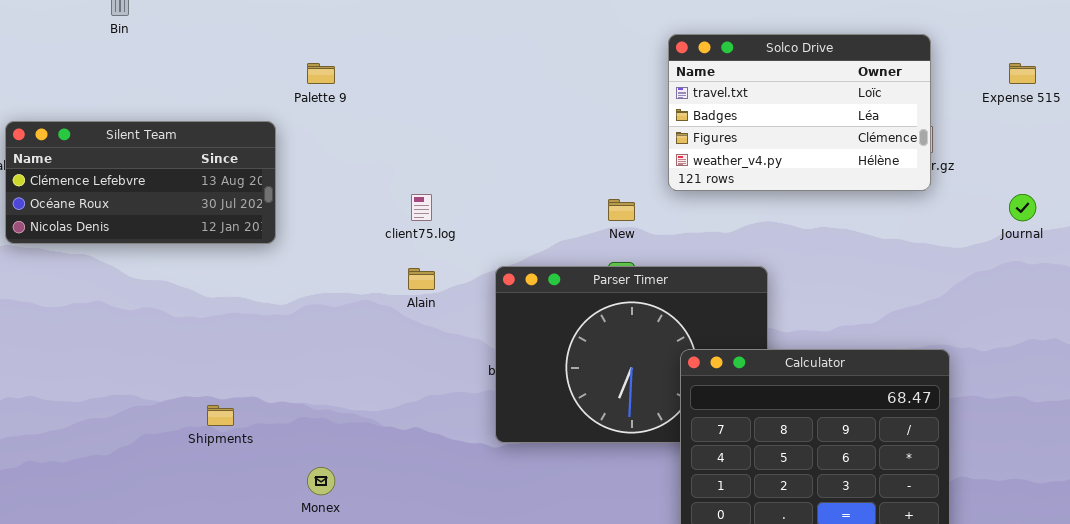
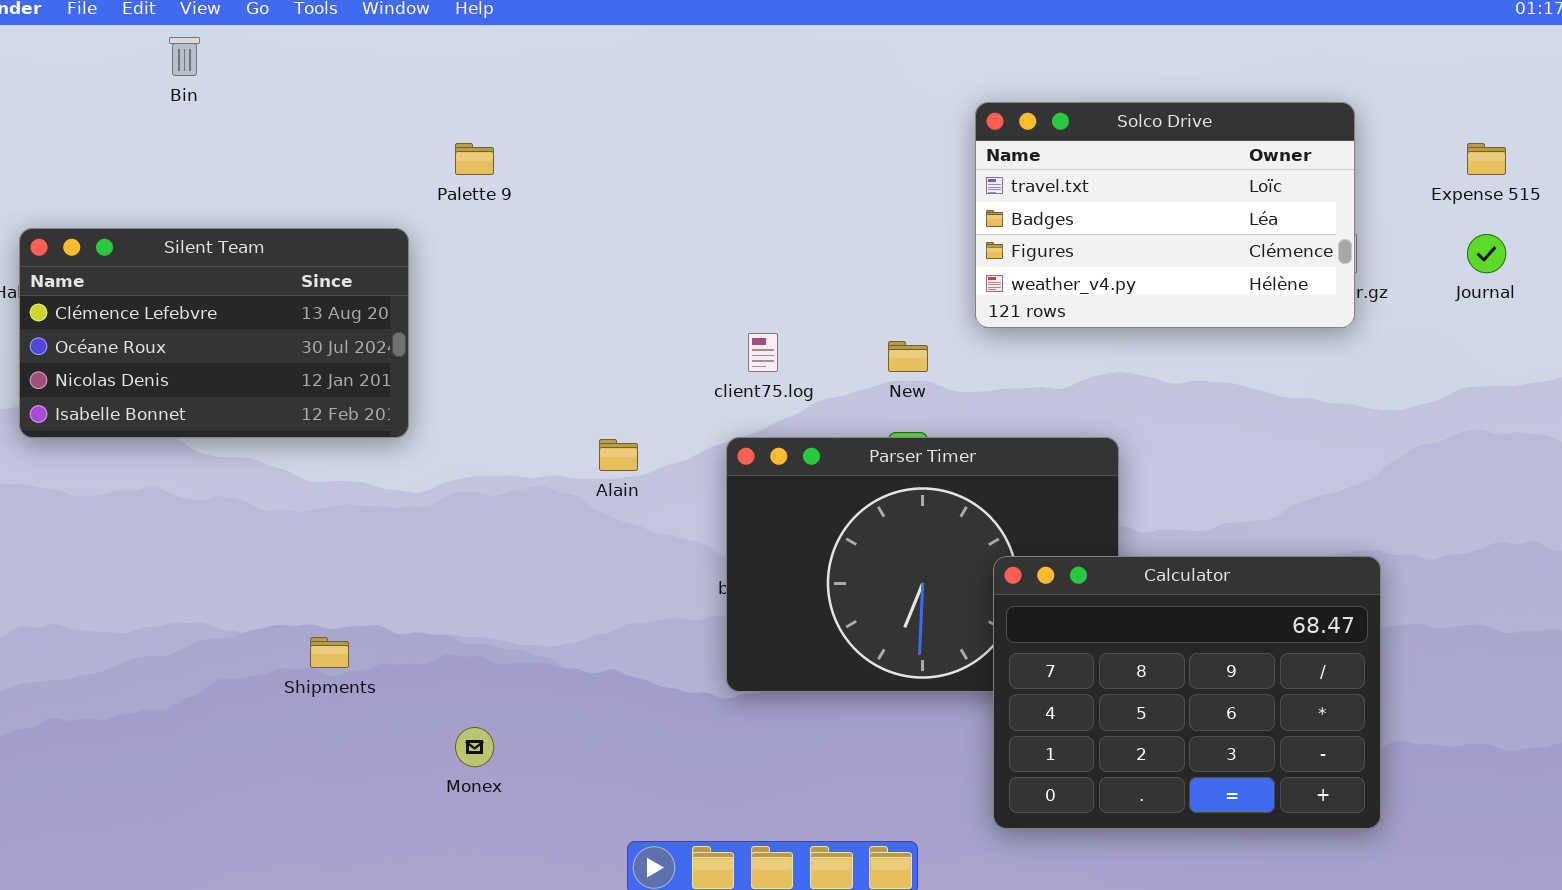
Silent Team: [5,121,276,244] -> [19,228,409,438], resized
client75.log: [411,194,432,221] -> [748,333,778,372], moved
Journal: [1009,194,1036,221] -> [1467,234,1506,273], moved

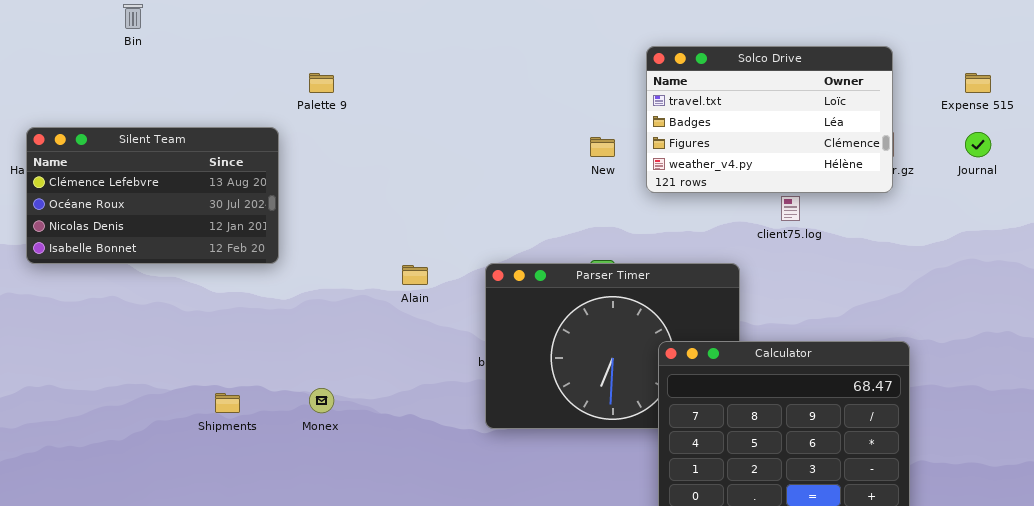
client75.log: [748,333,778,372] -> [781,196,800,221], moved
New: [888,341,928,372] -> [590,137,615,157], moved
Monex: [455,727,494,767] -> [309,388,334,413], moved

